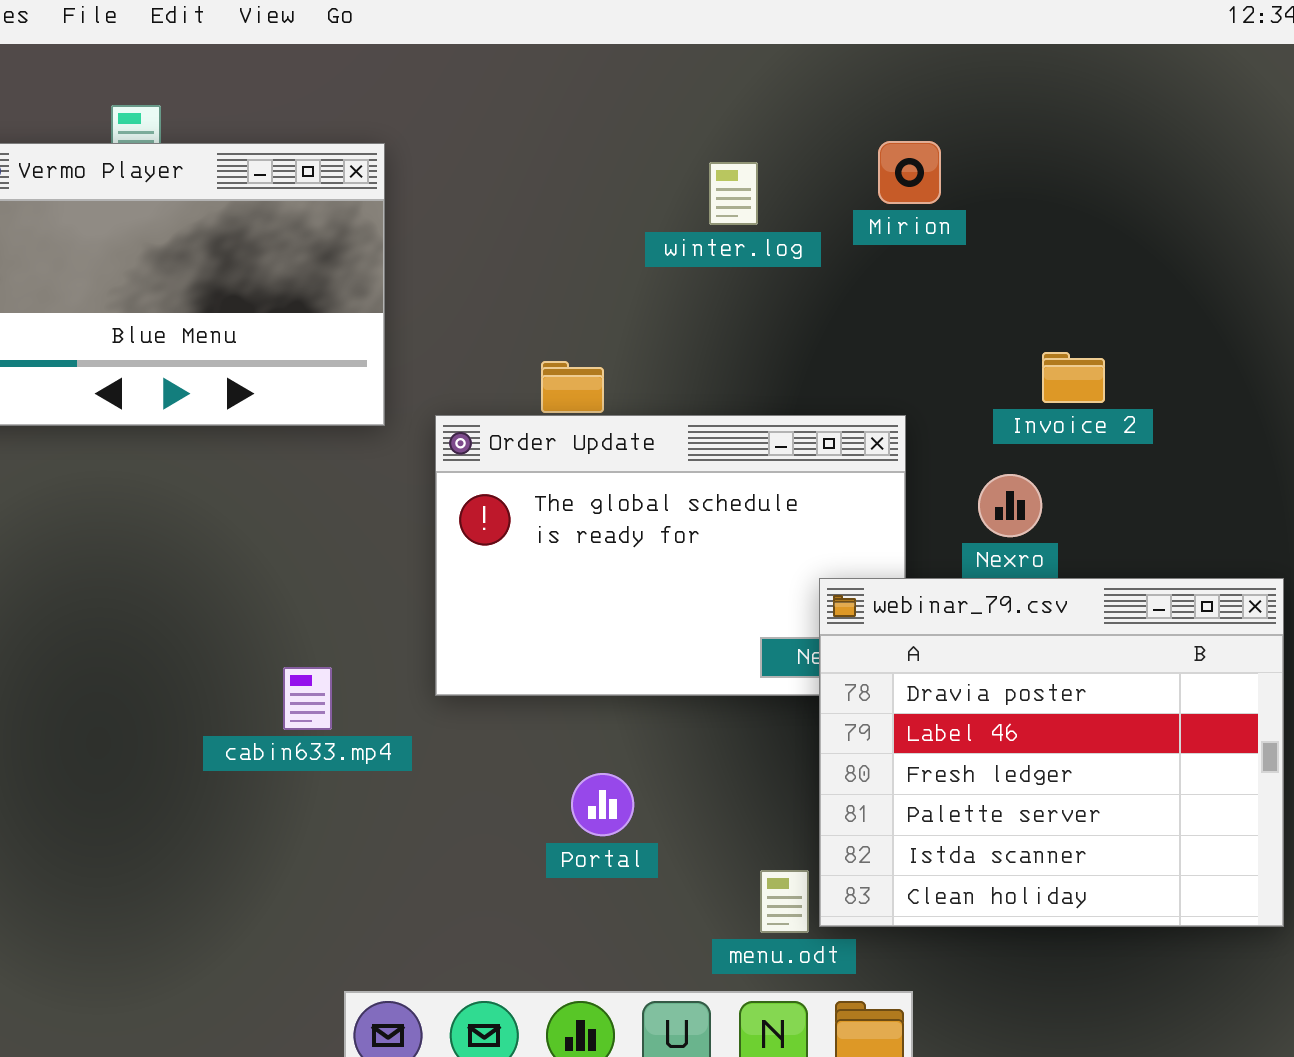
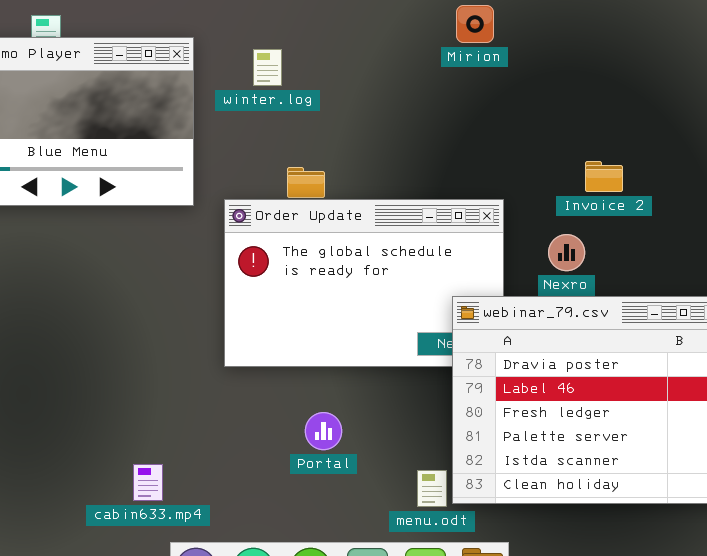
Mirion: [878,141,941,204] -> [456,5,494,43], moved
winter.log: [709,162,758,225] -> [253,49,282,86], moved
cabin633.mp4: [283,667,332,730] -> [133,464,163,501], moved

